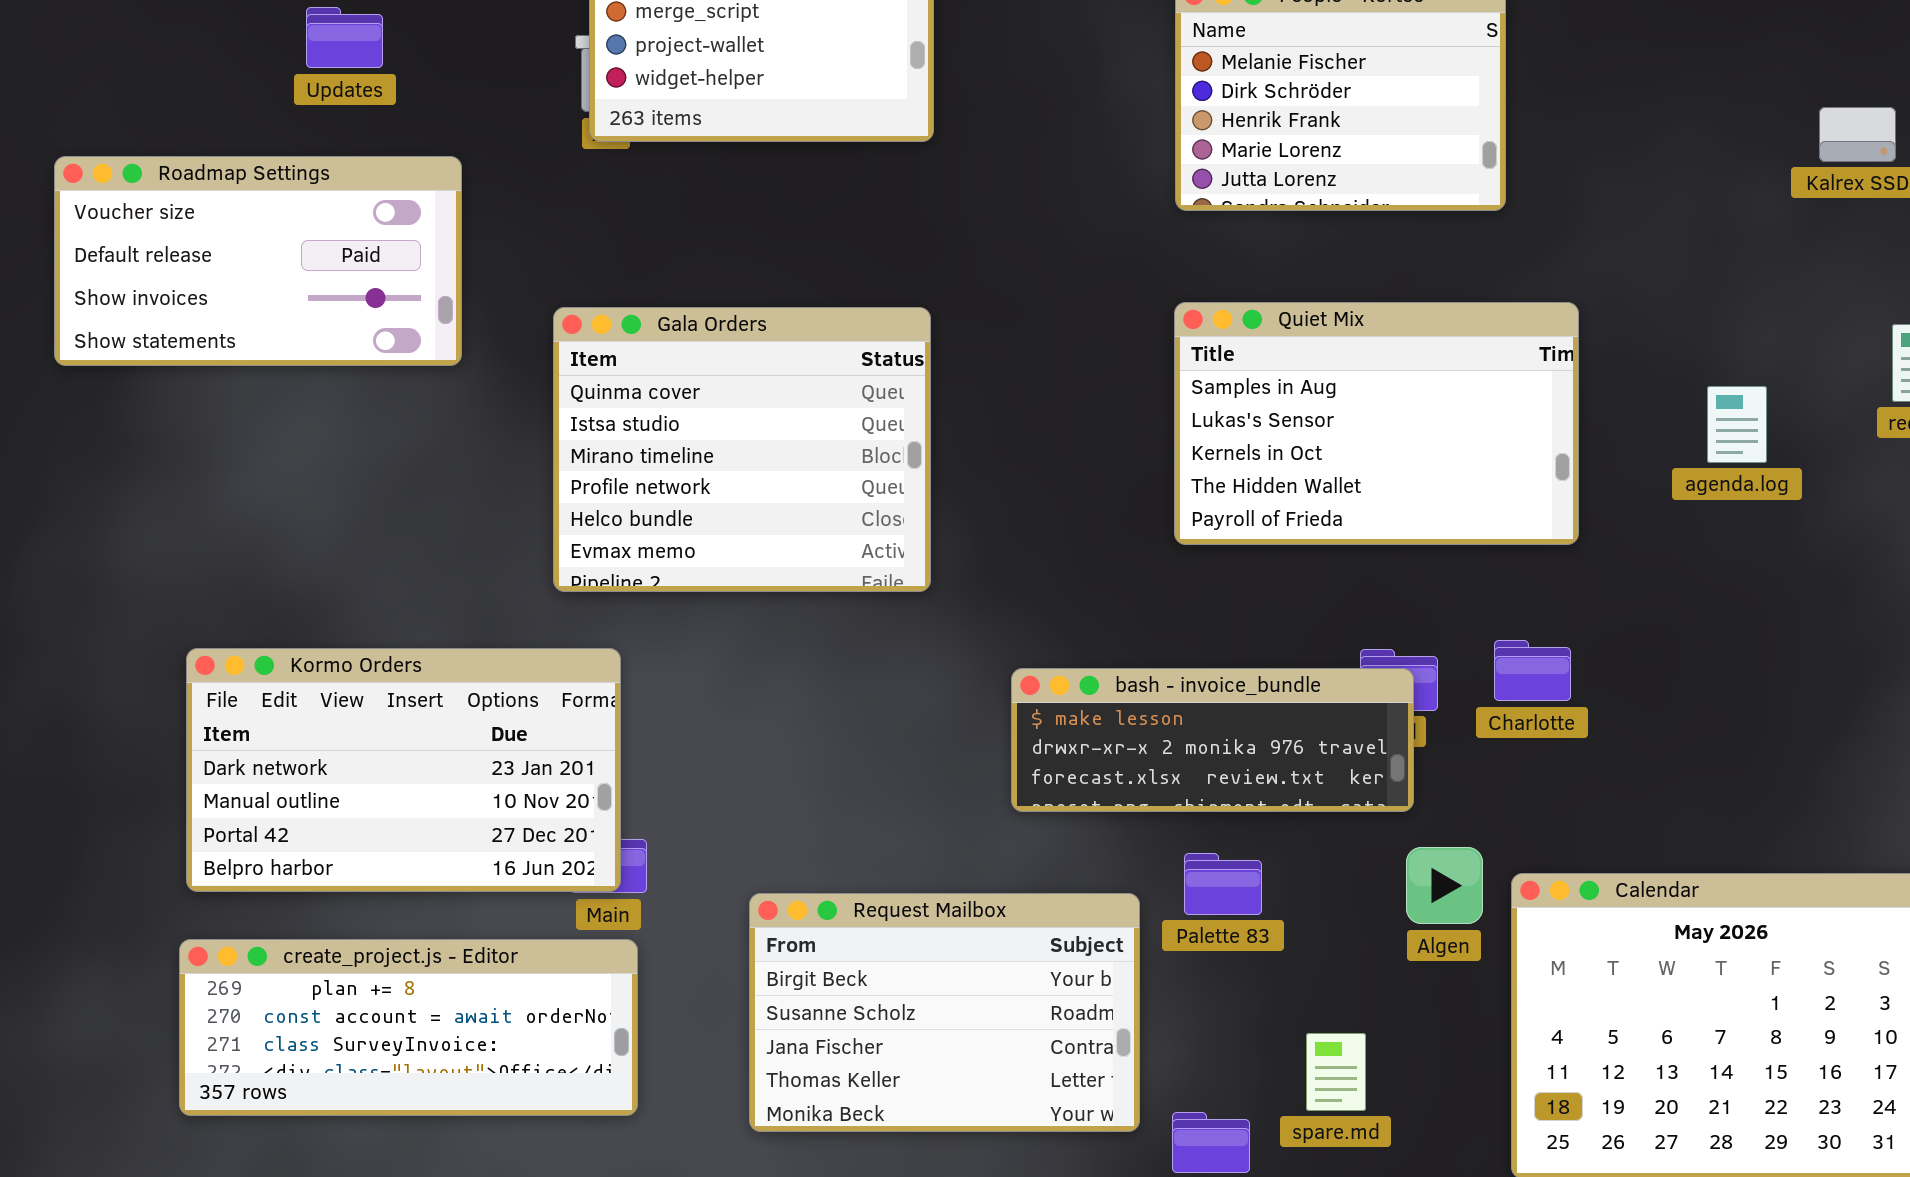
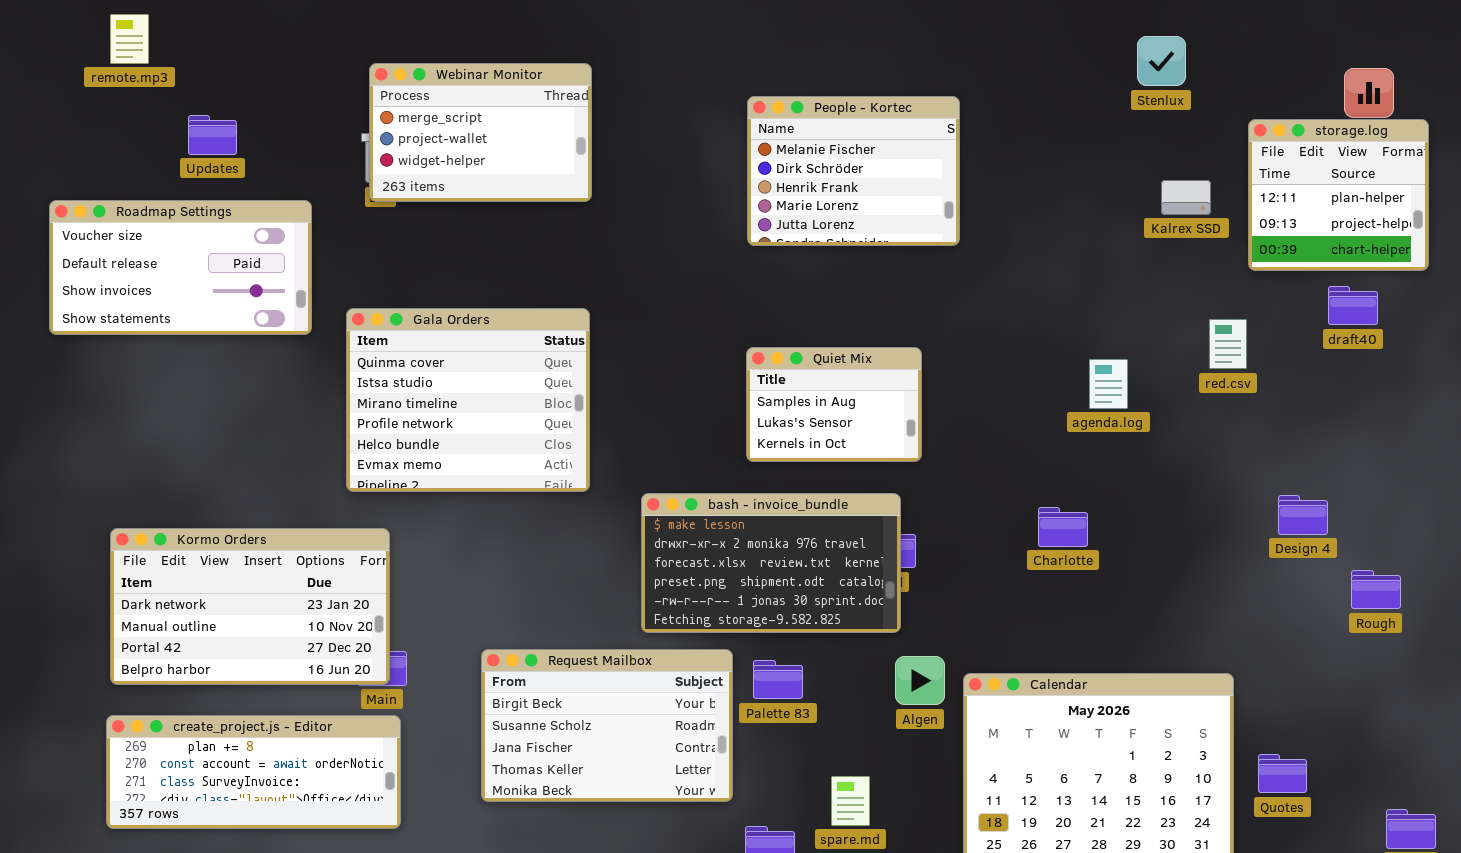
Roadmap Settings: [54,156,462,366] -> [49,200,312,335], moved
Quiet Mix: [1174,302,1579,545] -> [746,347,922,462], resized
Charlotte: [1494,640,1571,701] -> [1038,507,1088,547], moved
bash - invoice_bundle: [1011,668,1414,812] -> [641,493,901,633], resized
Request Mailbox: [749,893,1140,1132] -> [481,649,733,802], moved

